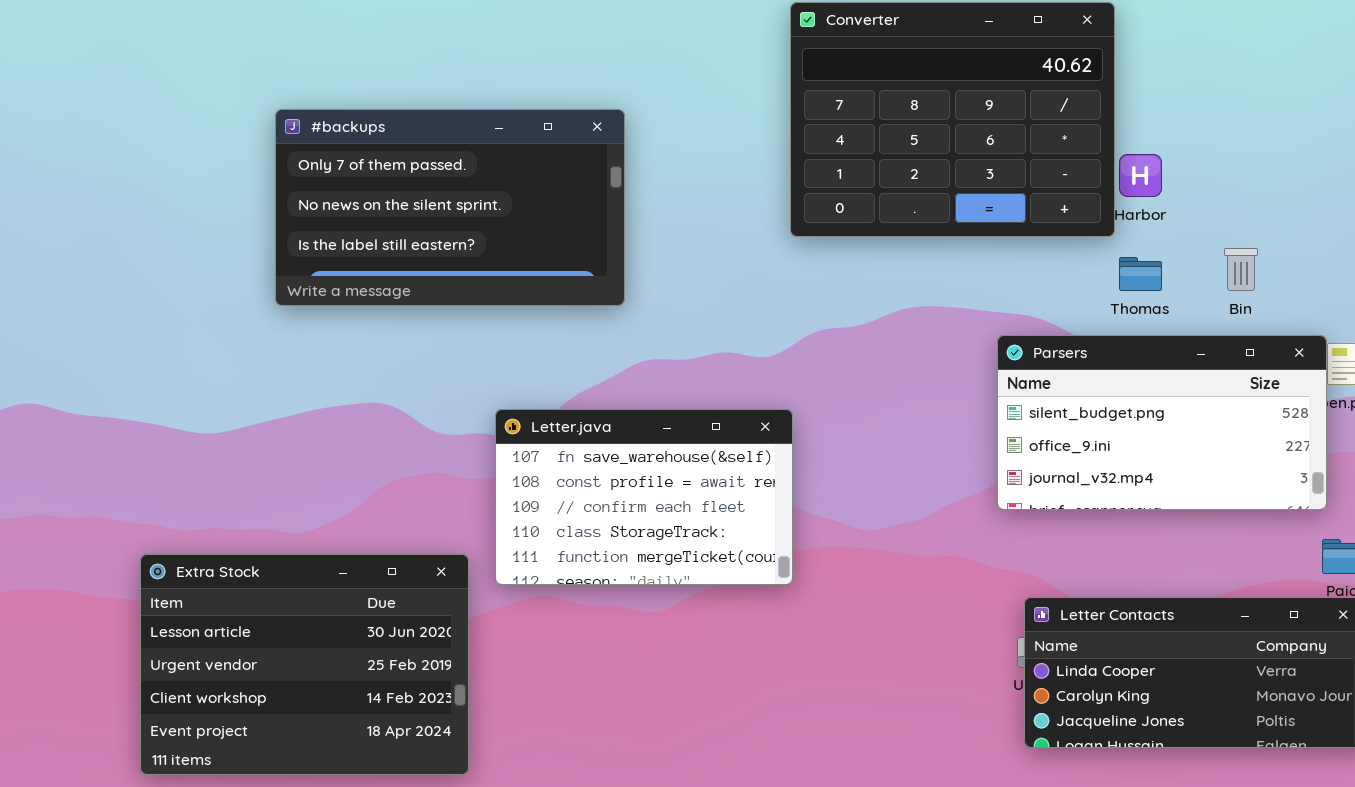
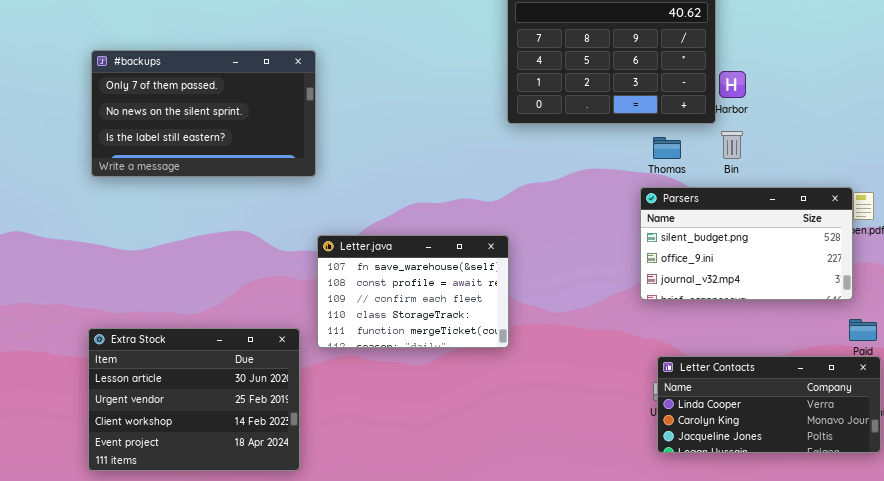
#backups: [275,109,625,306] -> [91,50,316,177], moved
Bin: [1224,248,1258,291] -> [721,131,743,159], moved
Thomas: [1119,257,1162,291] -> [653,137,681,159], moved

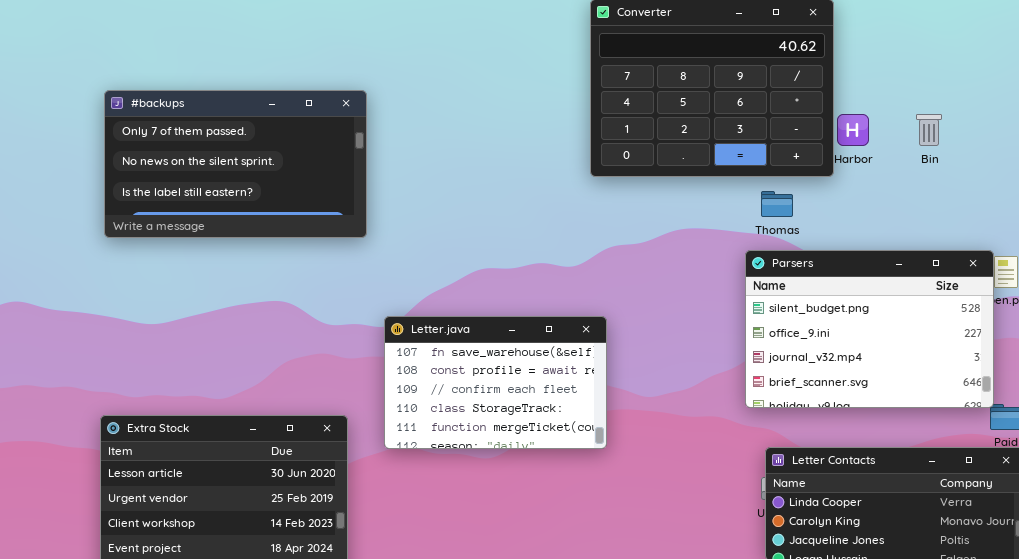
Bin: [721,131,743,159] -> [916,114,942,146], moved
Parsers: [640,187,853,300] -> [745,250,994,408], resized
Letter.java: [317,235,509,348] -> [384,316,607,449], moved

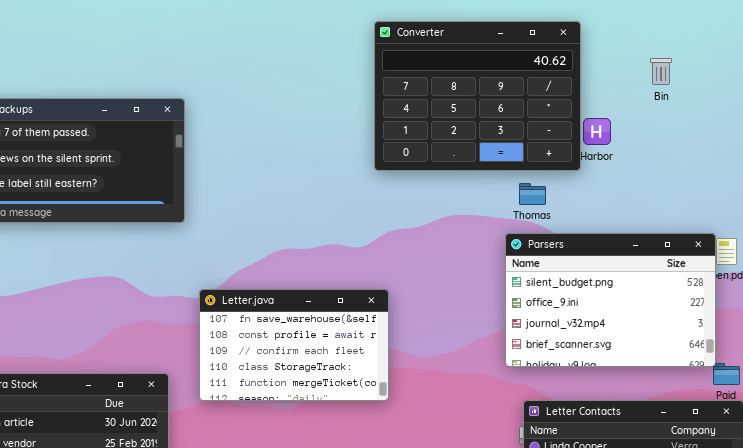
Bin: [916,114,942,146] -> [650,58,672,85], moved

